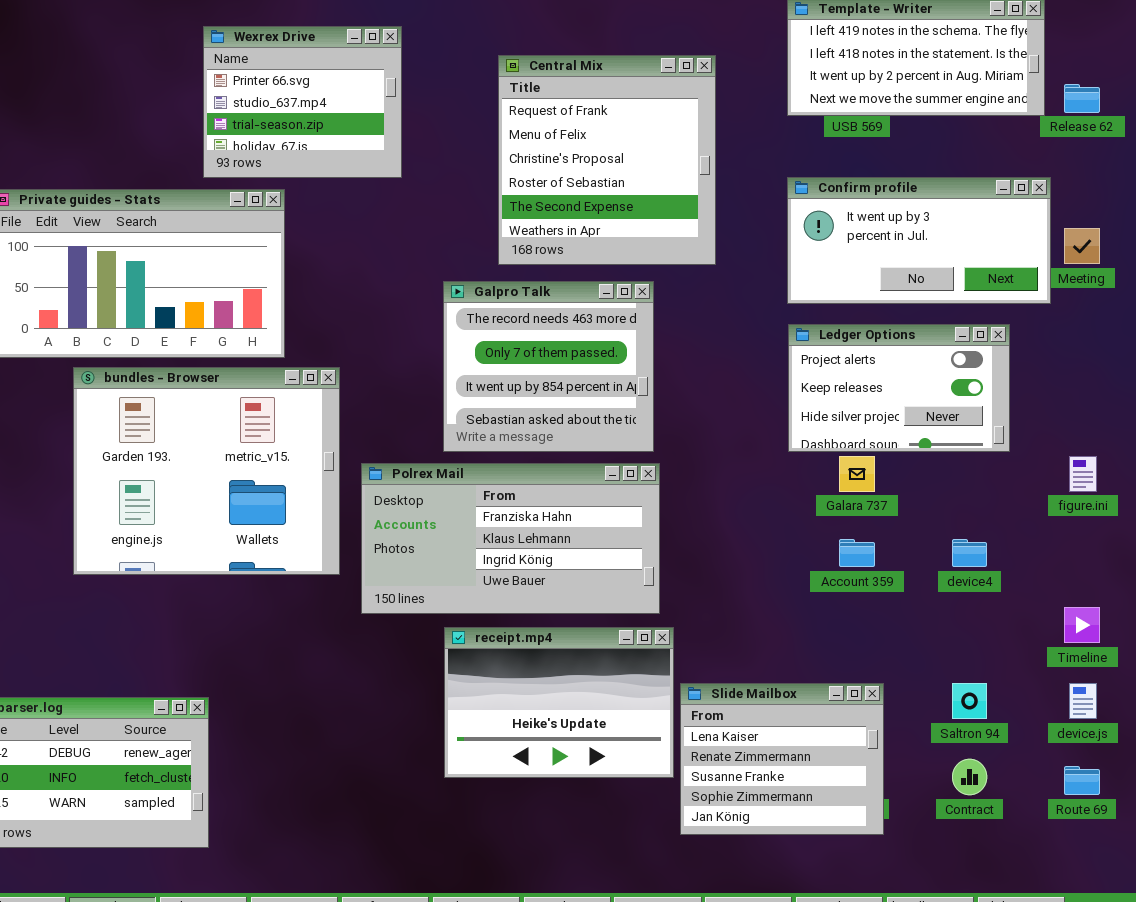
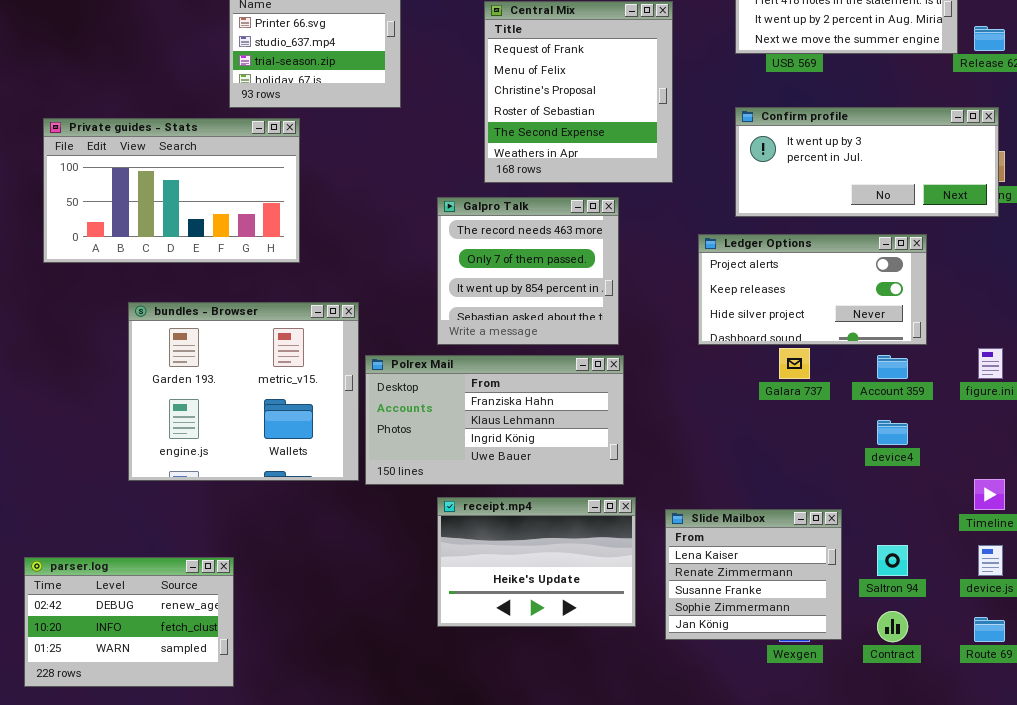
Confirm profile: [787,177,1051,304] -> [735,107,999,217], resized
Ledger Options: [788,324,1010,452] -> [698,234,927,345], resized
bundles - Browser: [73,367,340,575] -> [128,302,359,481], moved
Account 359: [839,539,875,567] -> [877,355,908,379], moved
Slide Mailbox: [680,683,884,835] -> [665,509,842,640], moved

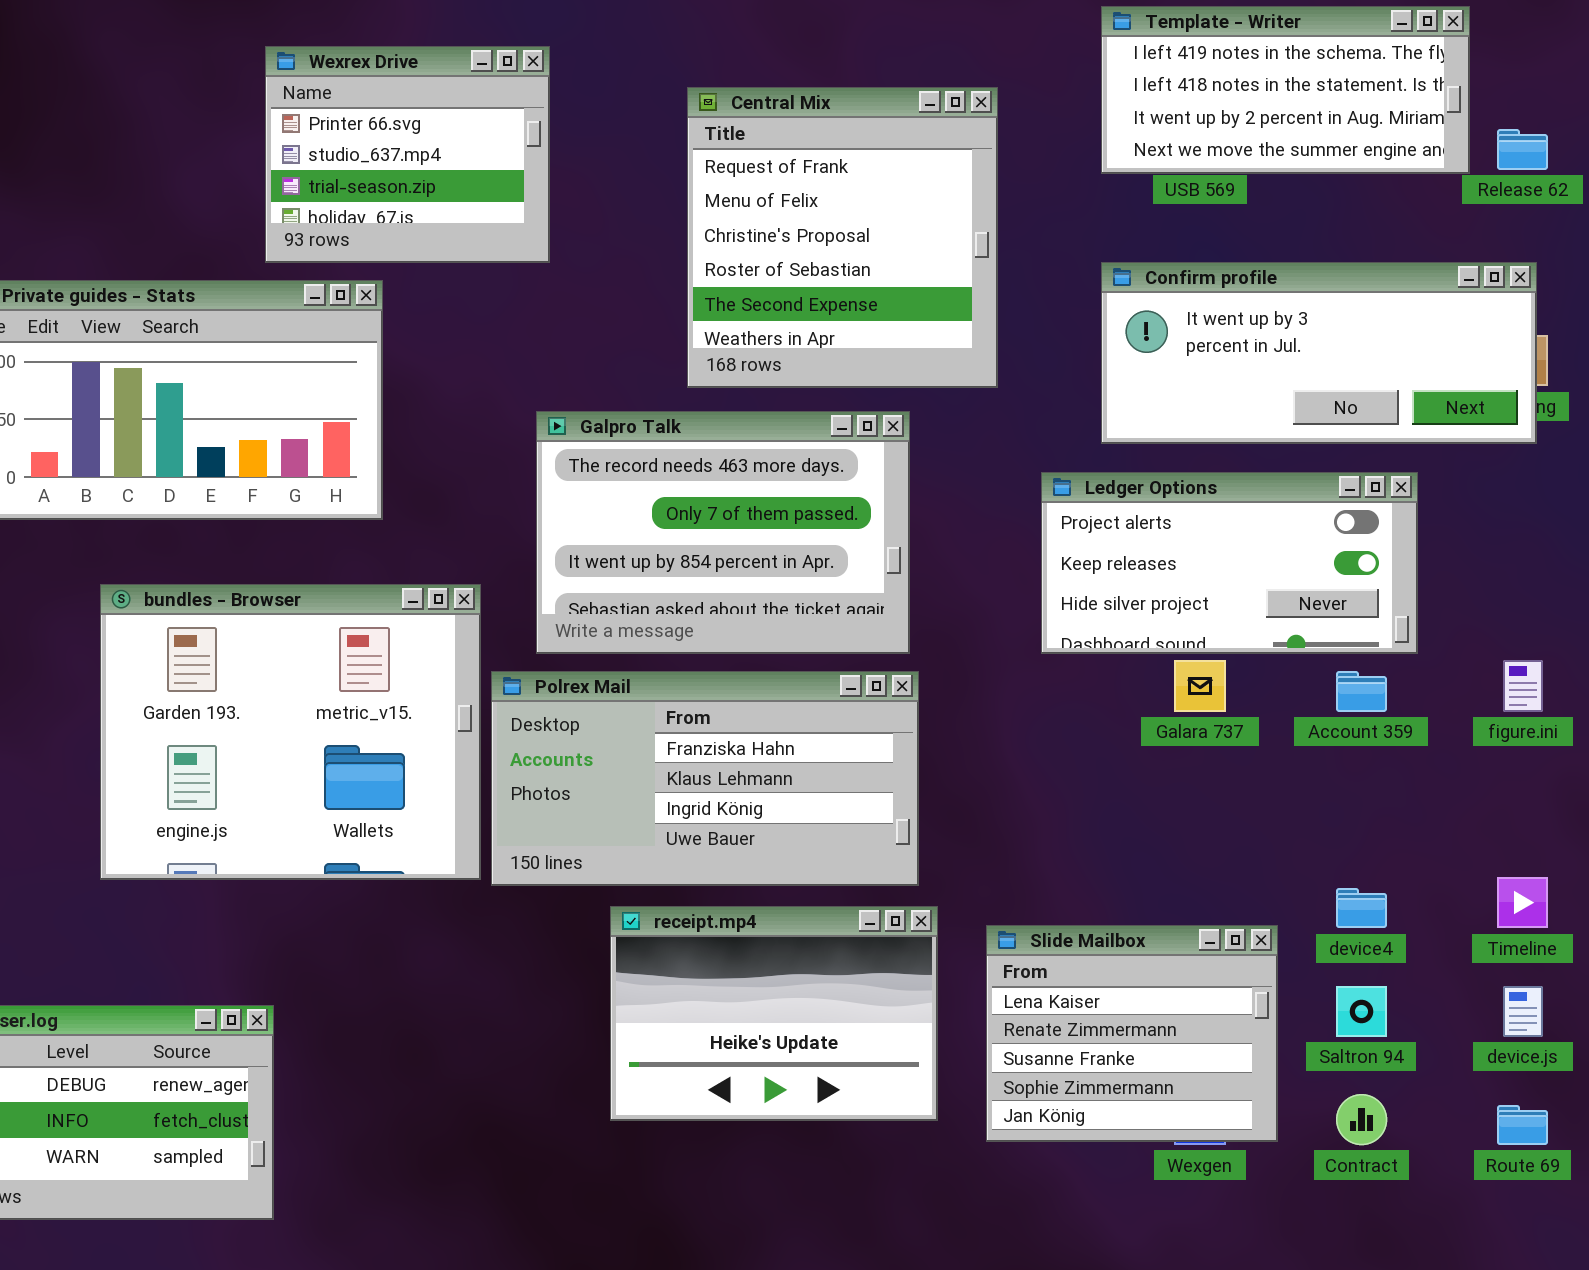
Galpro Talk: [437,197,619,345] -> [536,411,910,654], resized
device4: [877,420,908,445] -> [1336,888,1387,928], moved

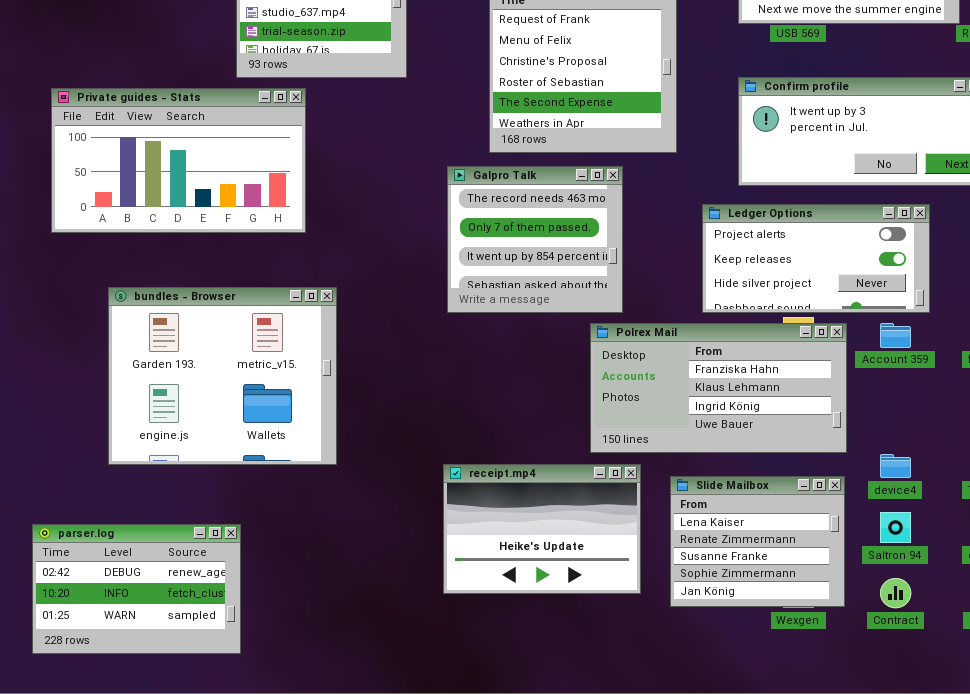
Galpro Talk: [536,411,910,654] -> [447,166,623,313], resized
bundles - Browser: [100,584,481,880] -> [108,287,337,465], moved
Polrex Mail: [491,671,919,886] -> [590,323,847,453], moved

